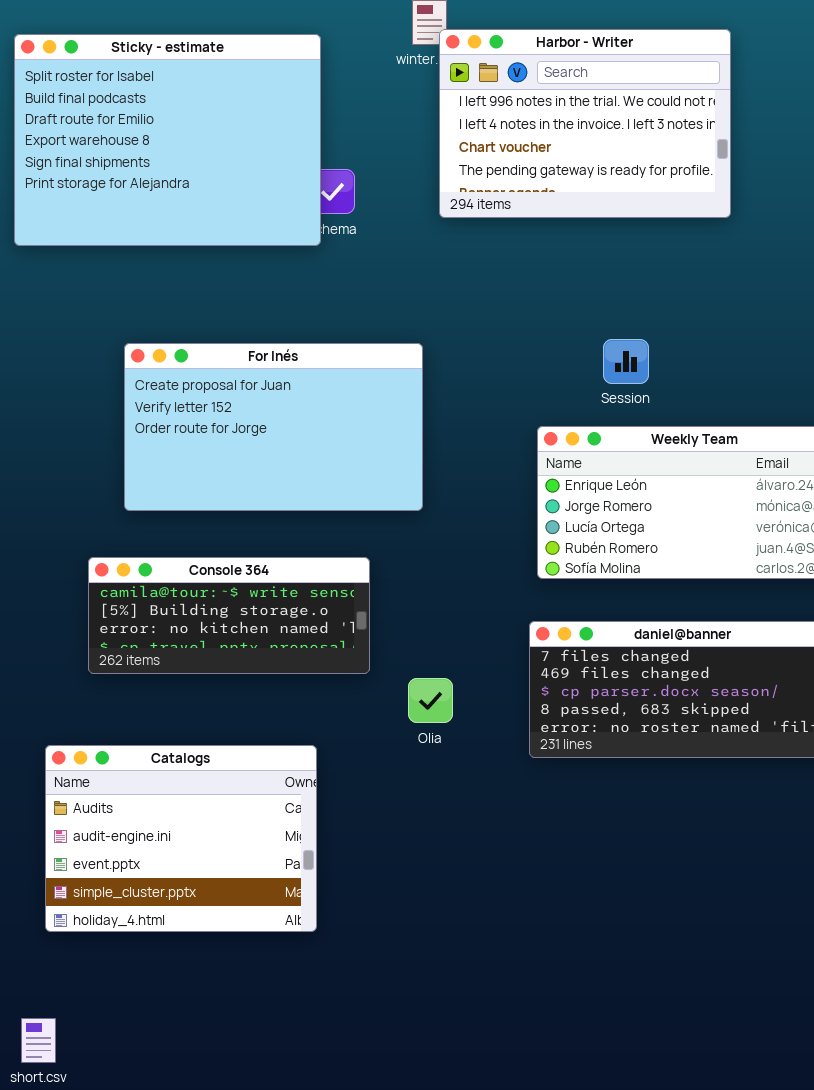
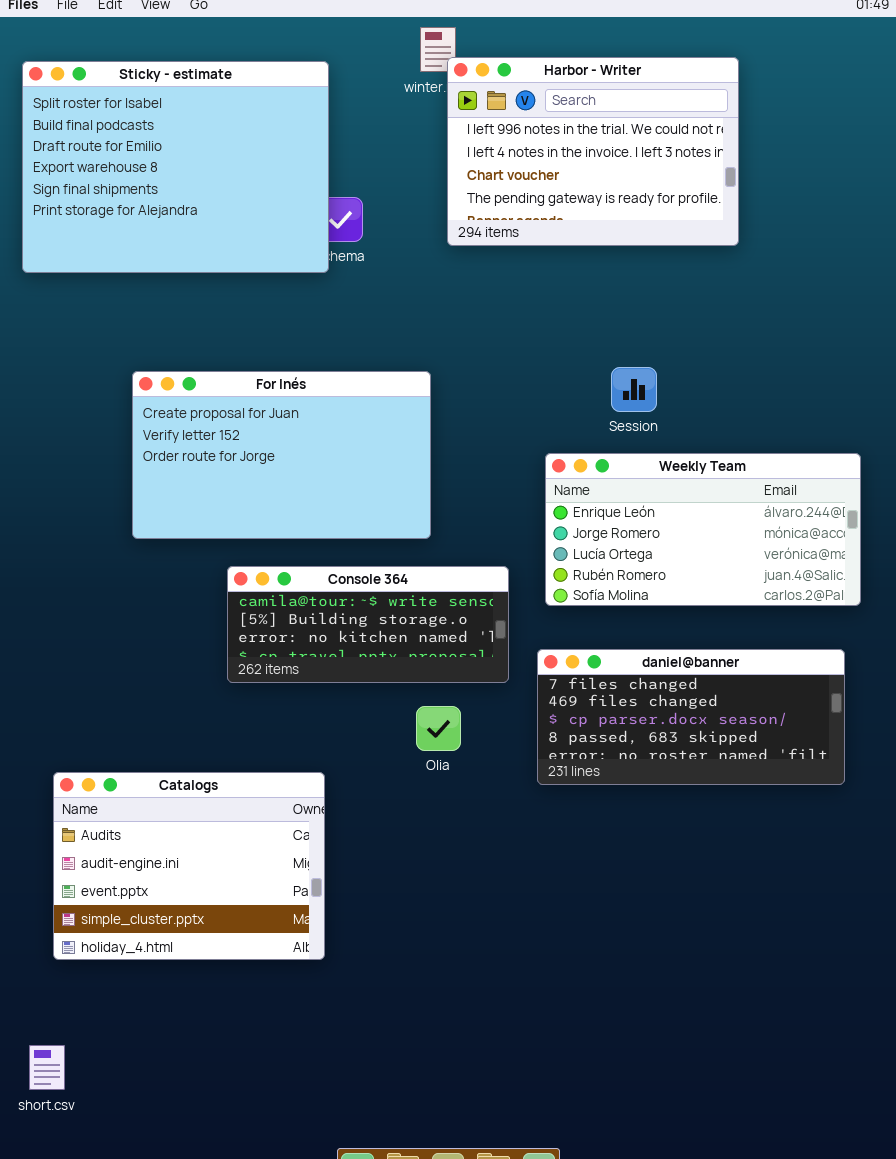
Console 364: [88,557,370,674] -> [227,566,509,683], moved

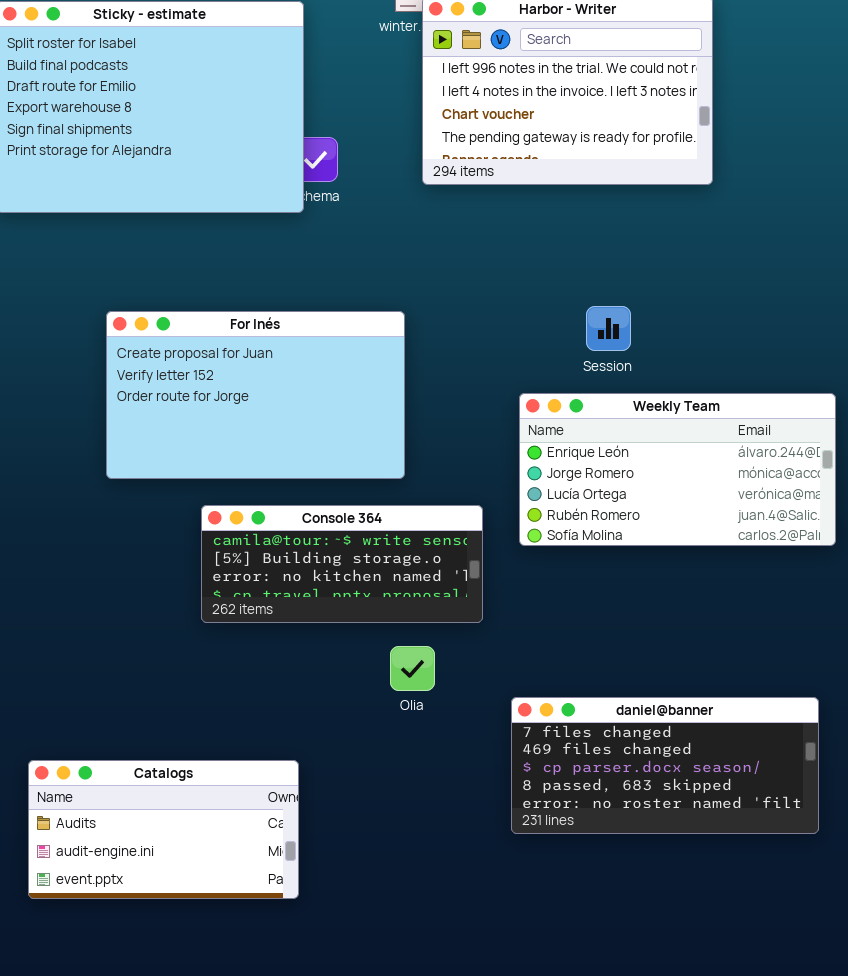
daniel@banner: [537,649,845,785] -> [511,697,819,834], moved
Catalogs: [53,772,325,960] -> [28,760,299,899], resized

